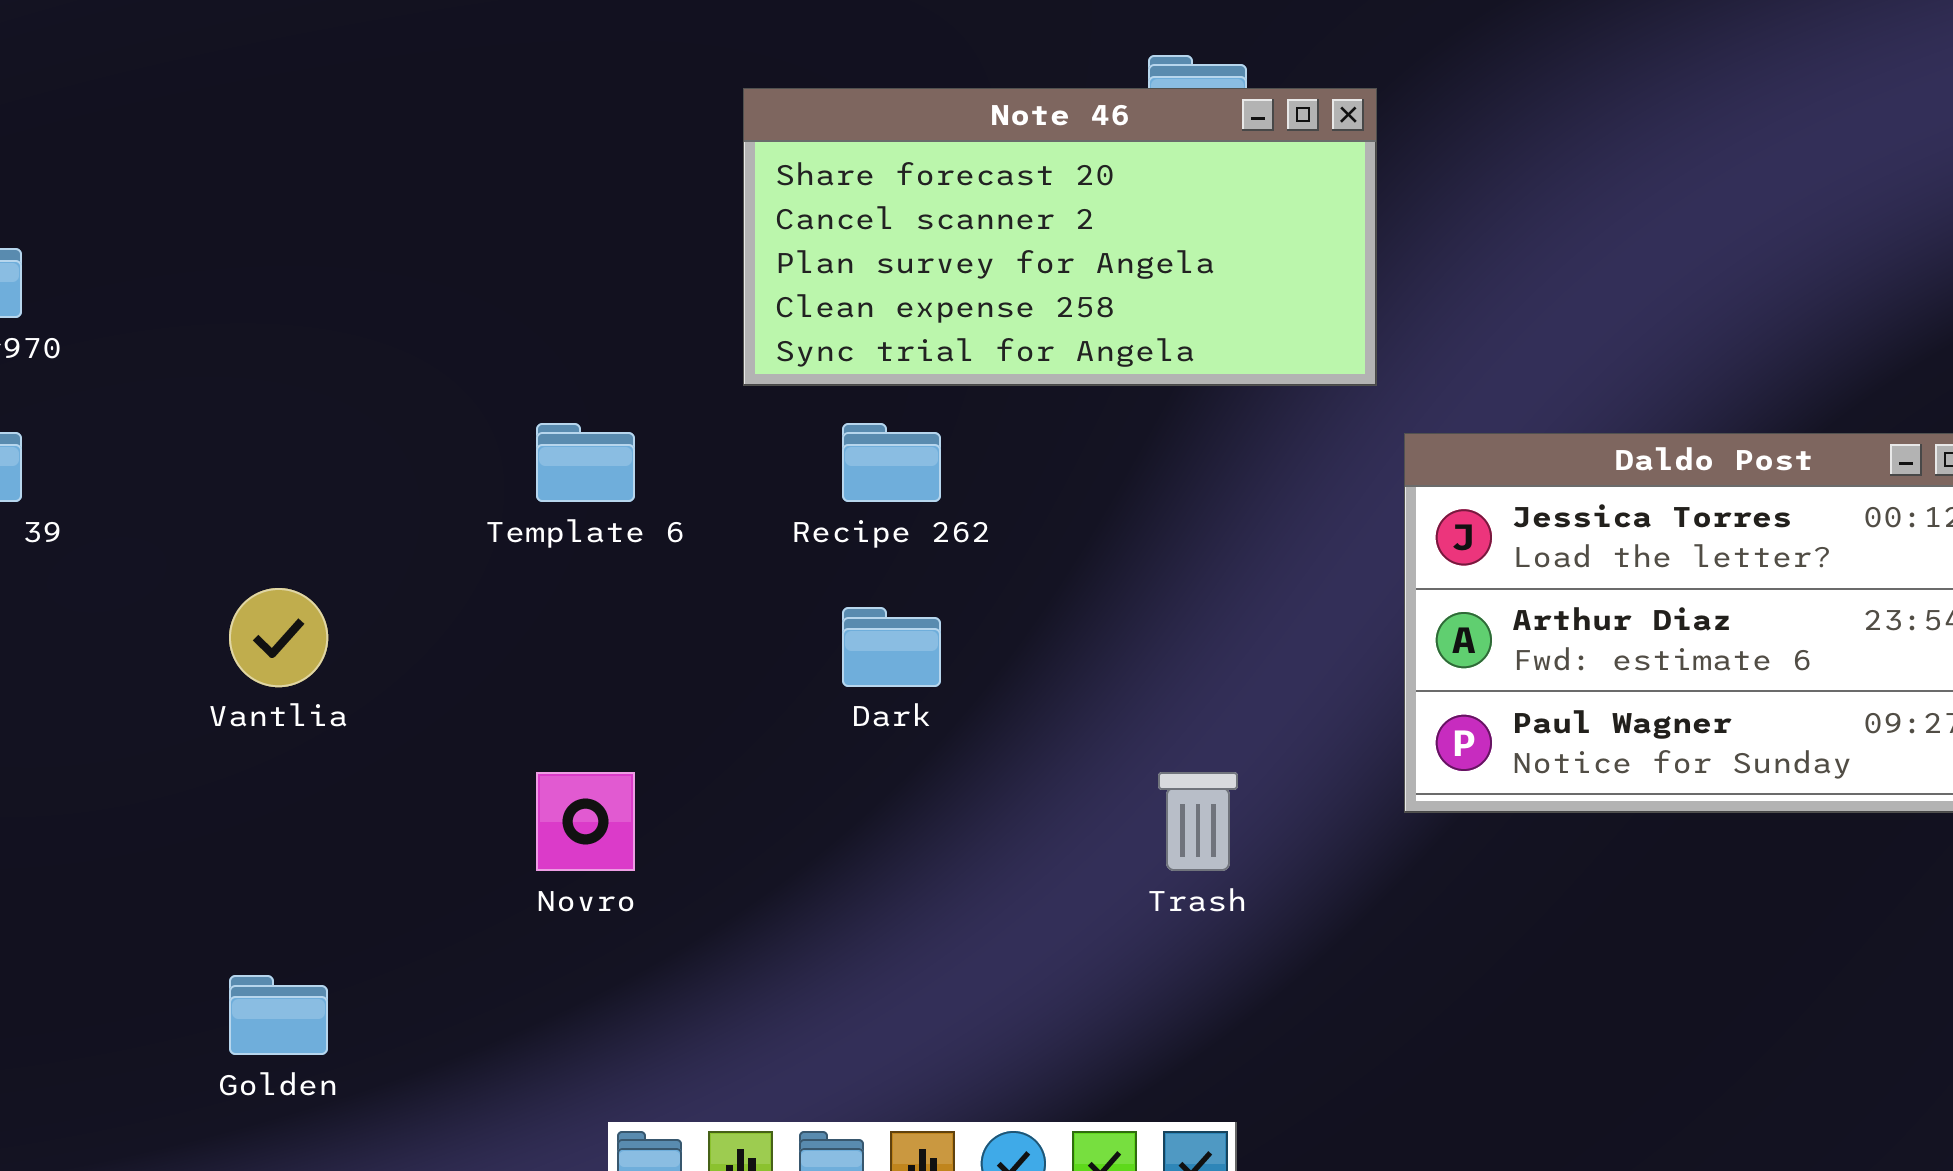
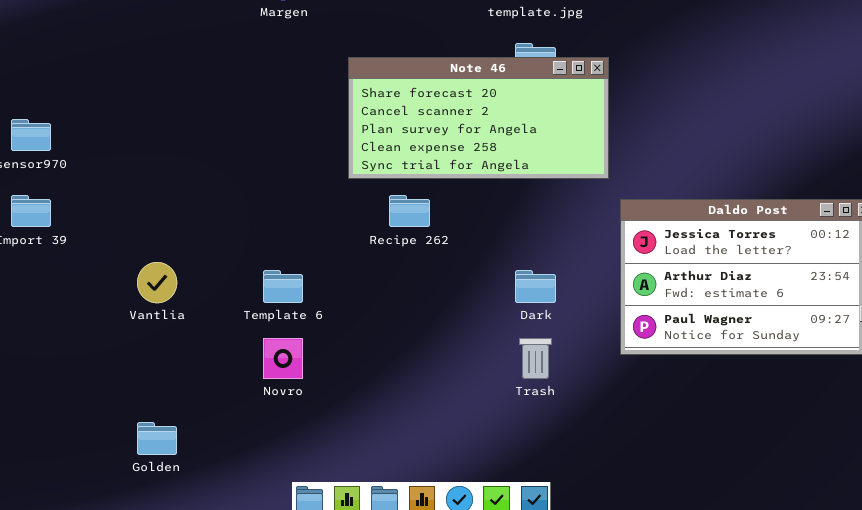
Template 6: [536,423,635,502] -> [263,270,303,303], moved
Dark: [842,607,941,687] -> [515,270,556,303], moved

